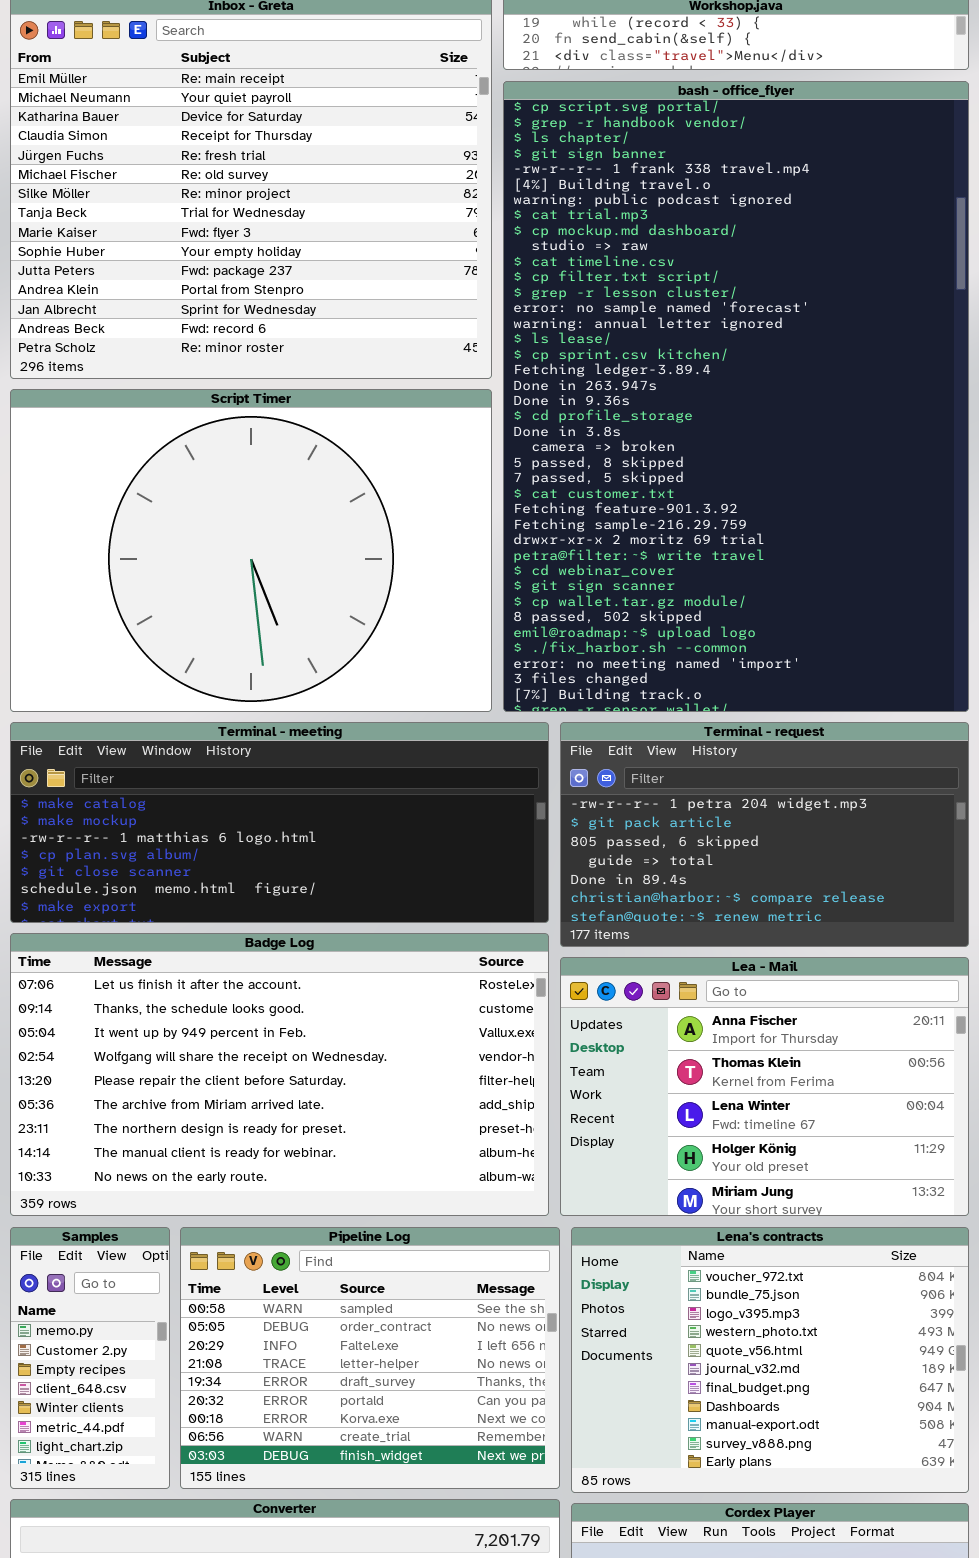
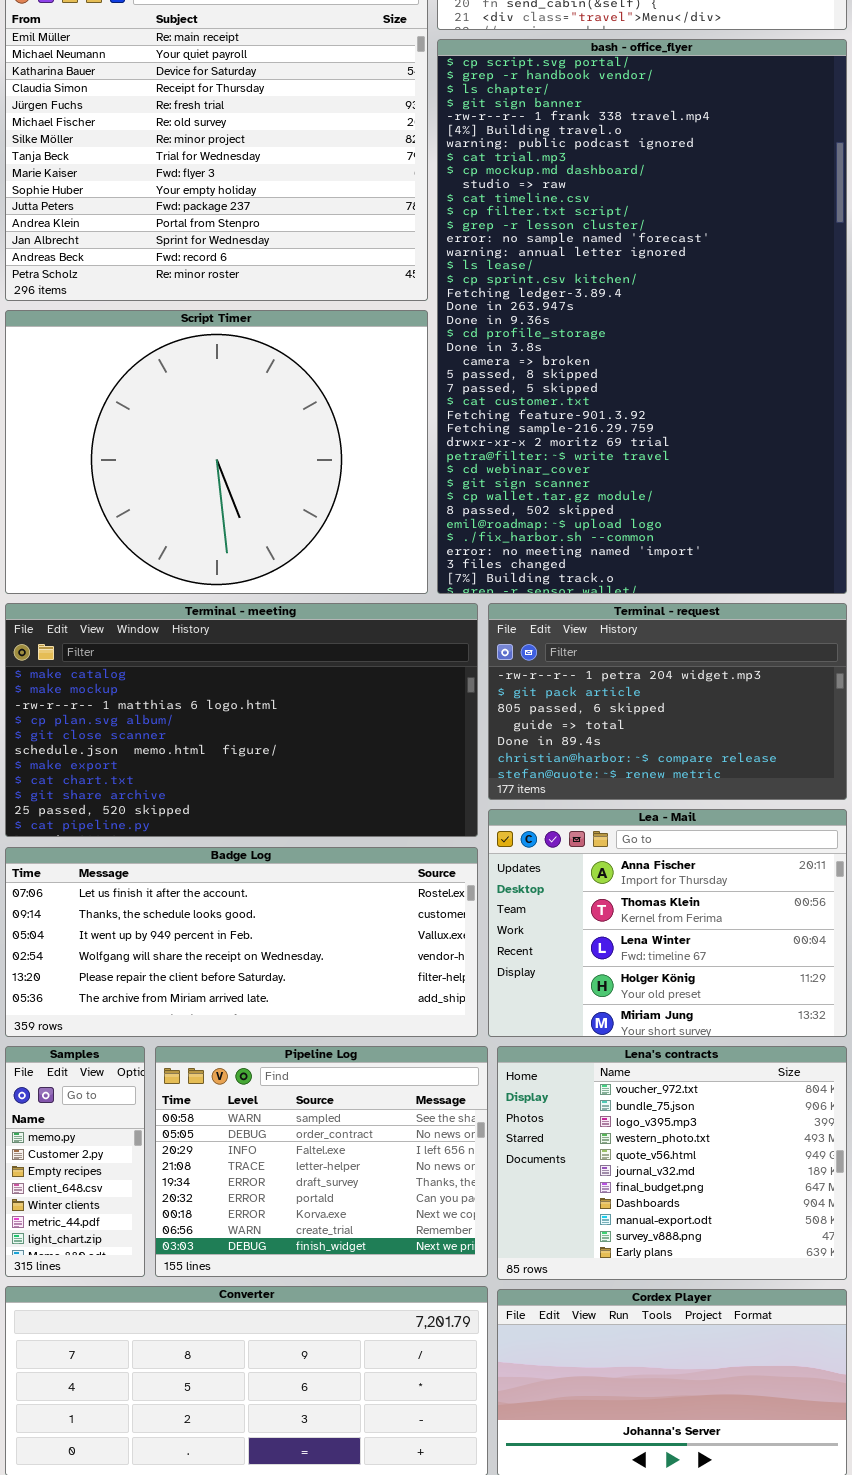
Terminal - meeting: [10,722,549,923] -> [5,603,478,837], resized
Badge Log: [10,933,549,1216] -> [5,847,478,1037], resized

